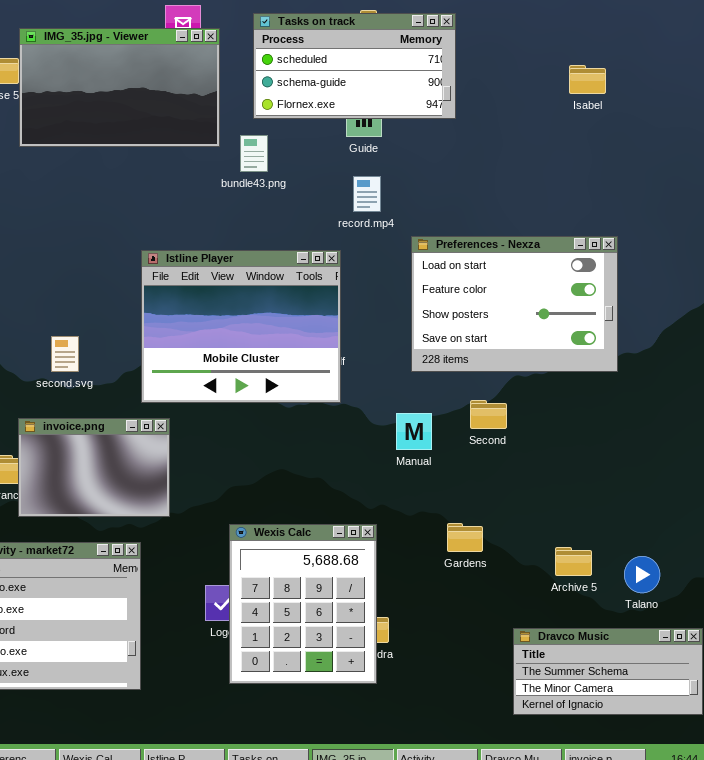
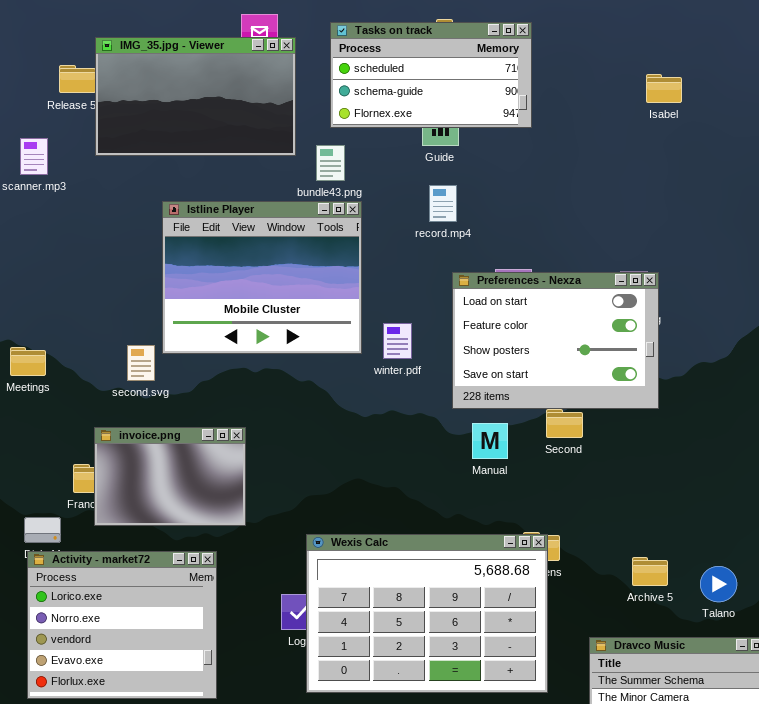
Preferences - Nexza: [411,236,618,372] -> [452,272,659,409], moved
Istline Player: [141,250,341,403] -> [162,201,362,354], moved
Wexis Calc: [229,524,377,684] -> [306,534,548,693], resized

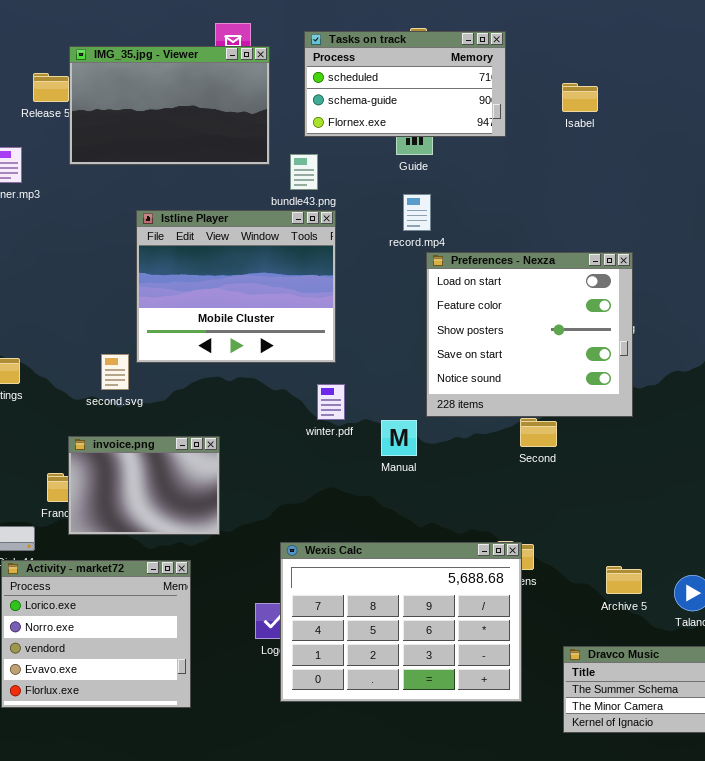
Isabel: [646,74,682,103] -> [562,83,598,112], moved
Preferences - Nexza: [452,272,659,409] -> [426,252,633,417], resized
winter.pdf: [383,323,412,359] -> [317,384,345,420], moved
Manual: [472,423,508,459] -> [381,420,417,456], moved

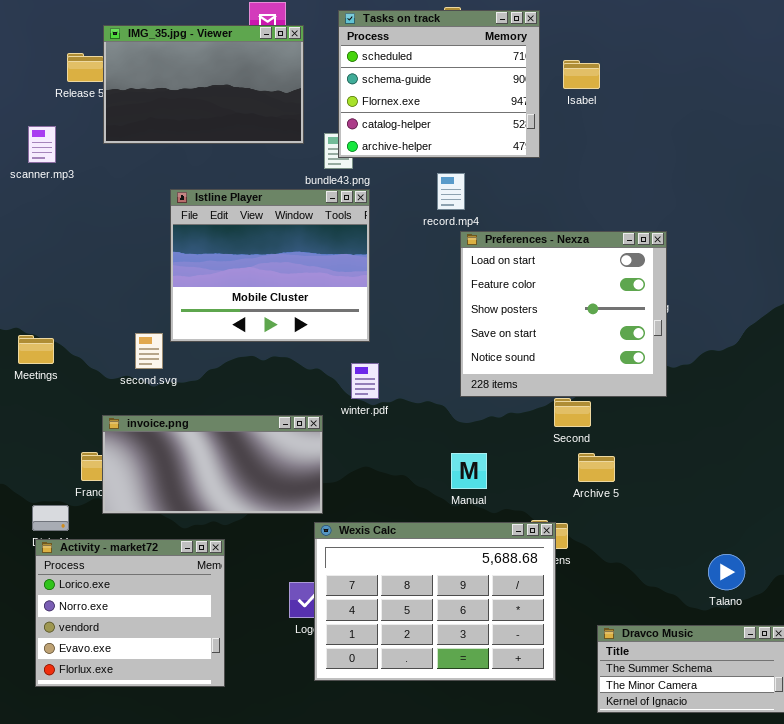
Tasks on track: [304,31,506,137] -> [338,10,540,158], resized
Isabel: [562,83,598,112] -> [563,60,600,89], moved
Manual: [381,420,417,456] -> [451,453,487,489], moved
invoice.png: [68,436,220,535] -> [102,415,323,514], resized
Archive 5: [606,566,642,594] -> [578,453,615,482], moved

